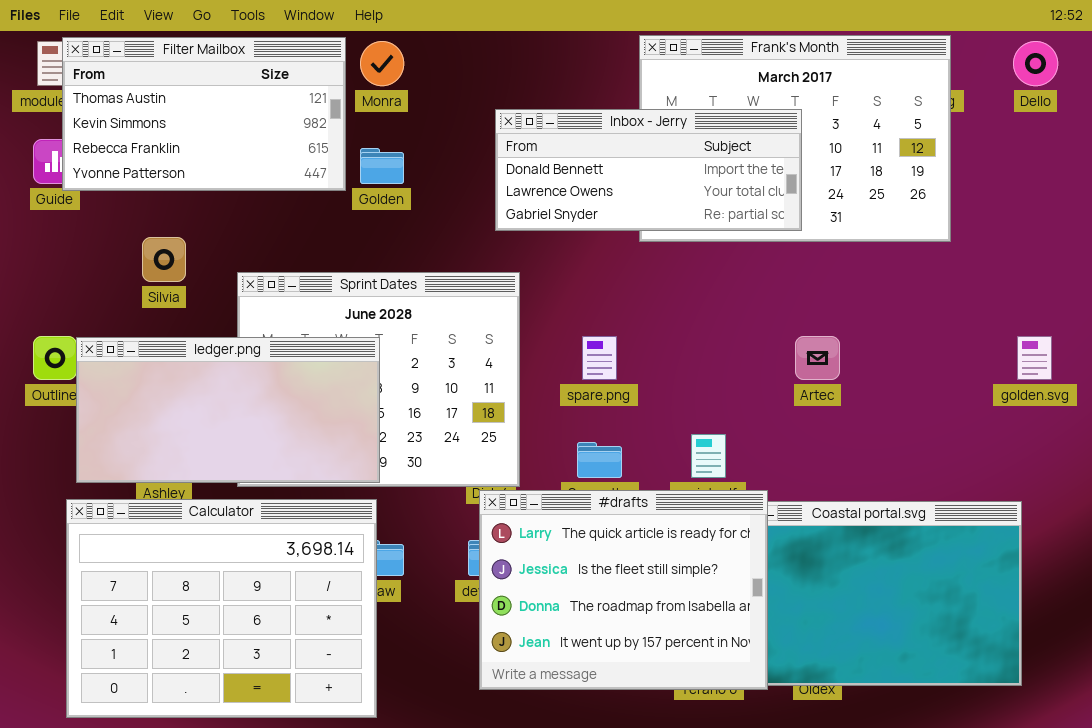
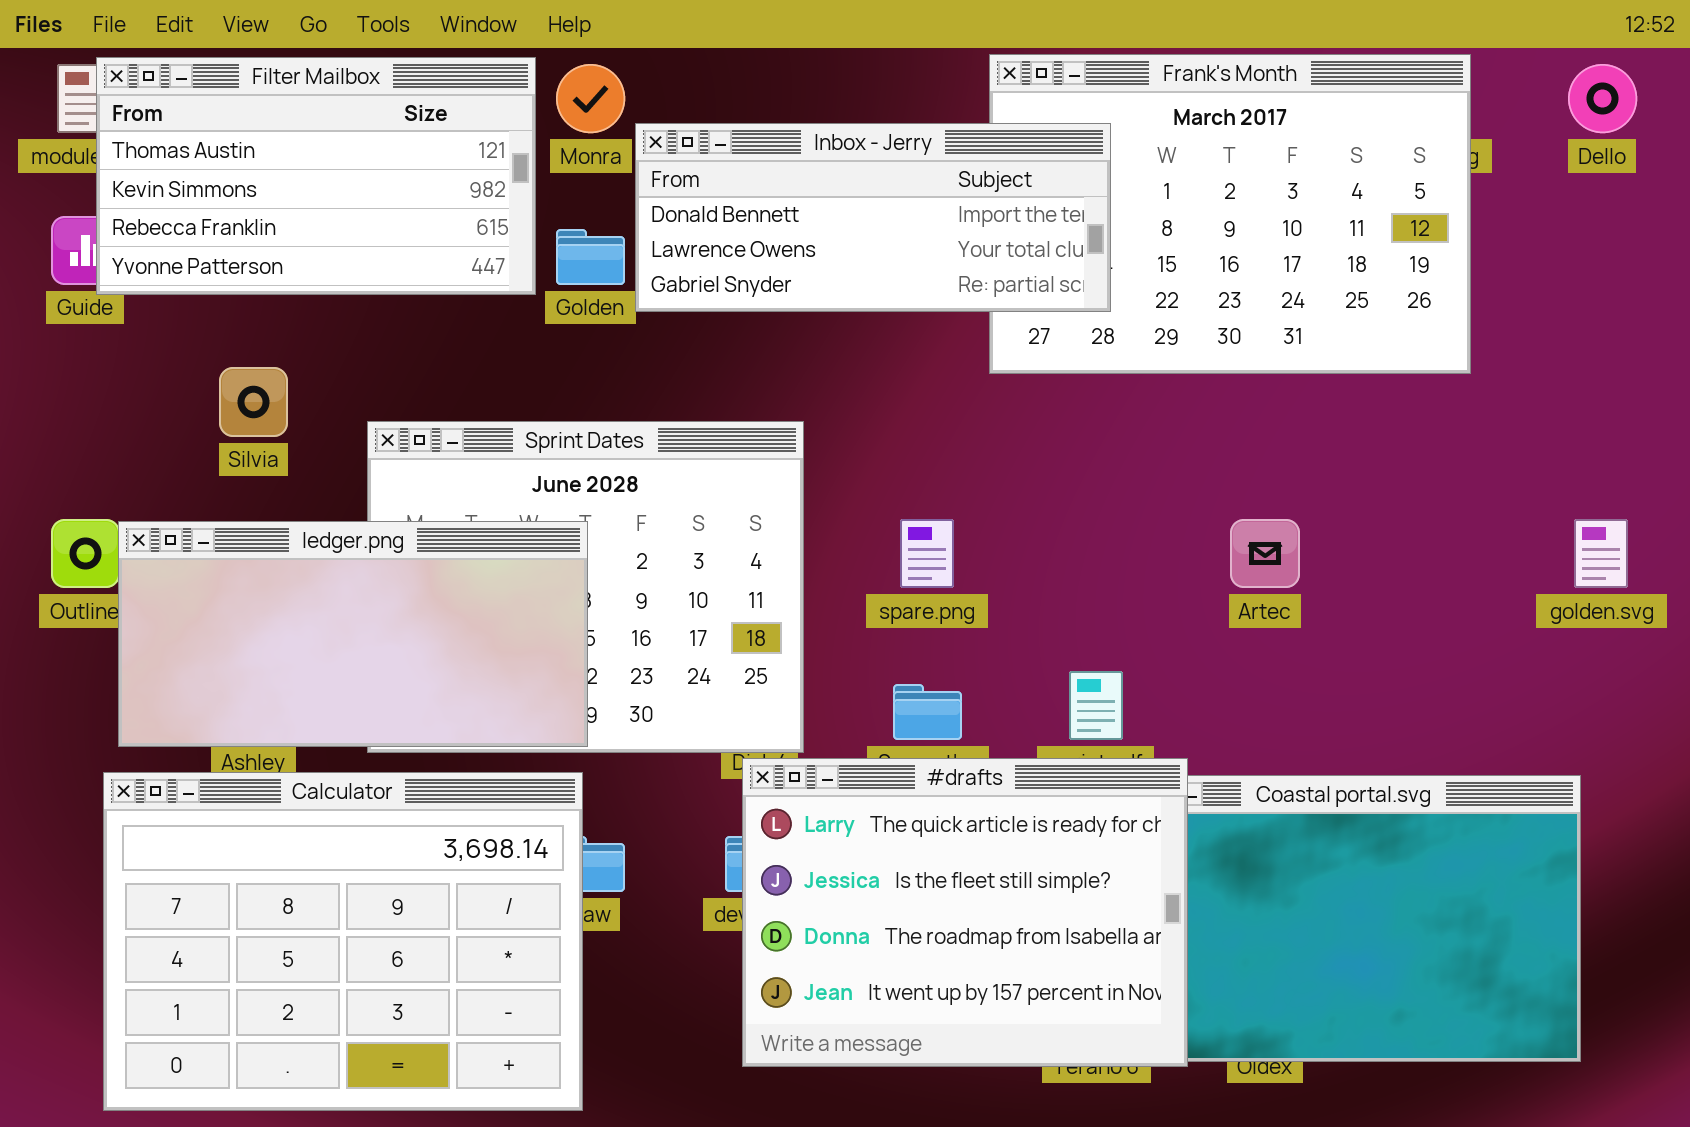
Inbox - Jerry: [495,109,802,231] -> [635,123,1111,312], moved

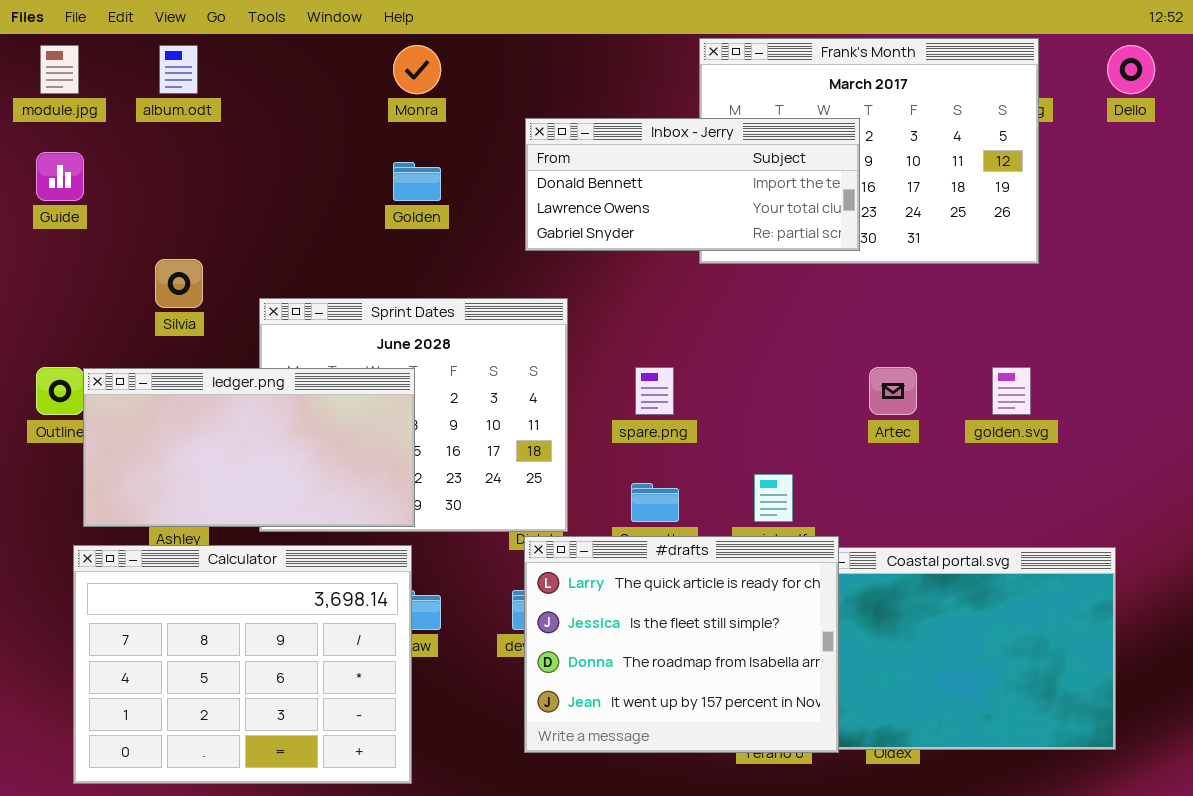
Filter Mailbox: [96,57,536,295] -> none, closed
Inbox - Jerry: [635,123,1111,312] -> [525,118,860,251], moved
golden.svg: [1574,519,1628,588] -> [992,367,1031,415], moved

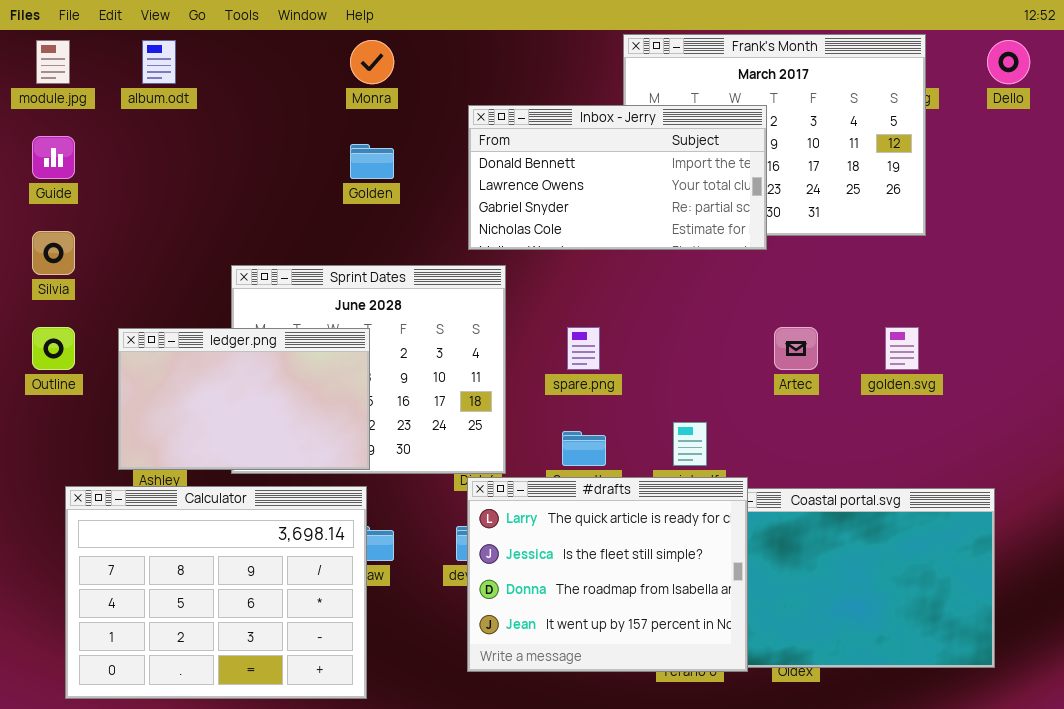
Inbox - Jerry: [525,118,860,251] -> [468,105,767,250], resized
Silvia: [155,259,203,308] -> [32,231,75,275], moved
ledger.png: [83,368,415,527] -> [118,328,370,470], resized

